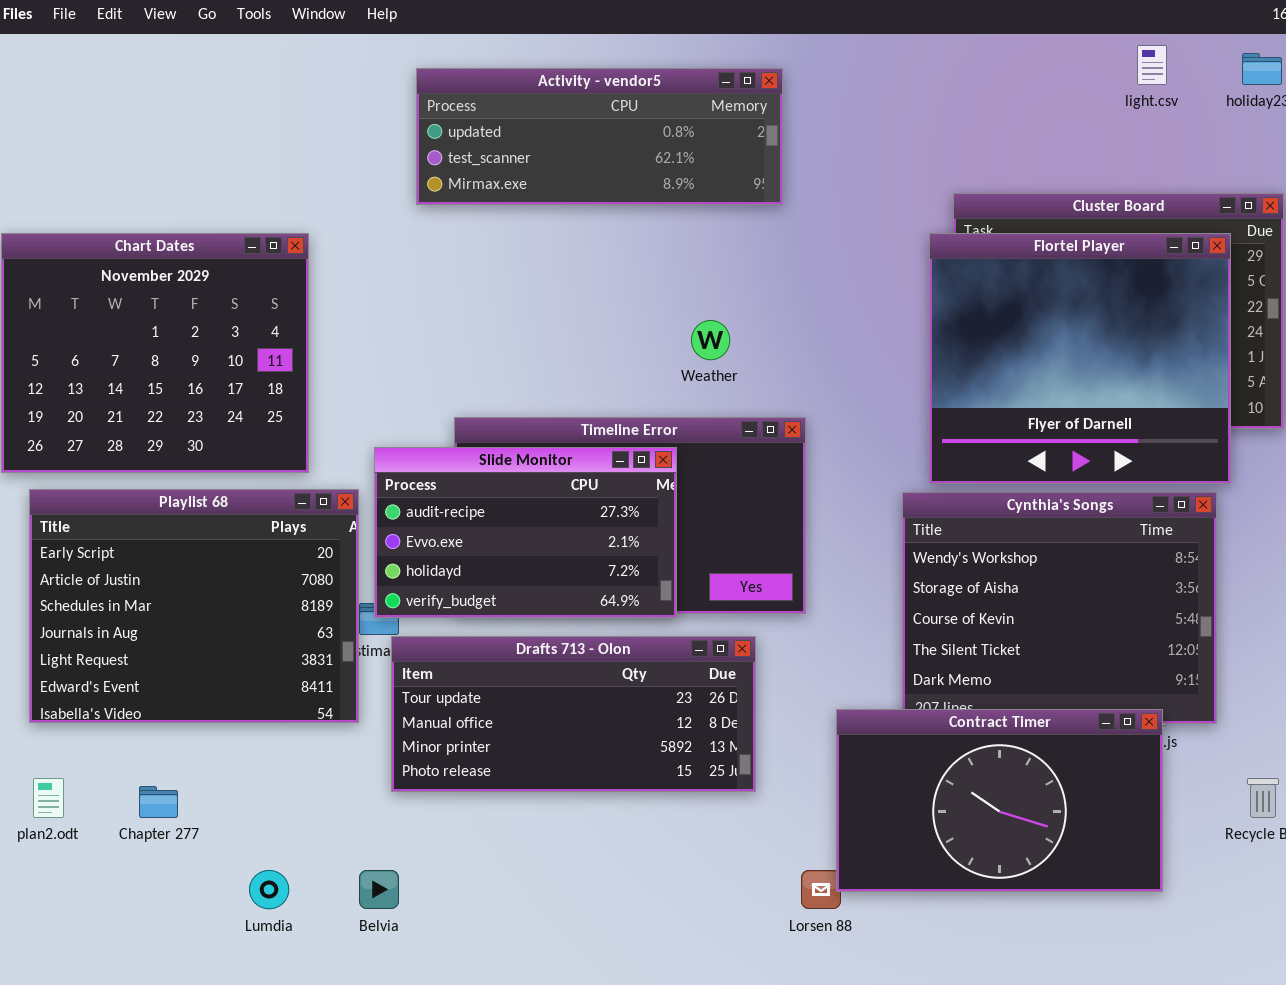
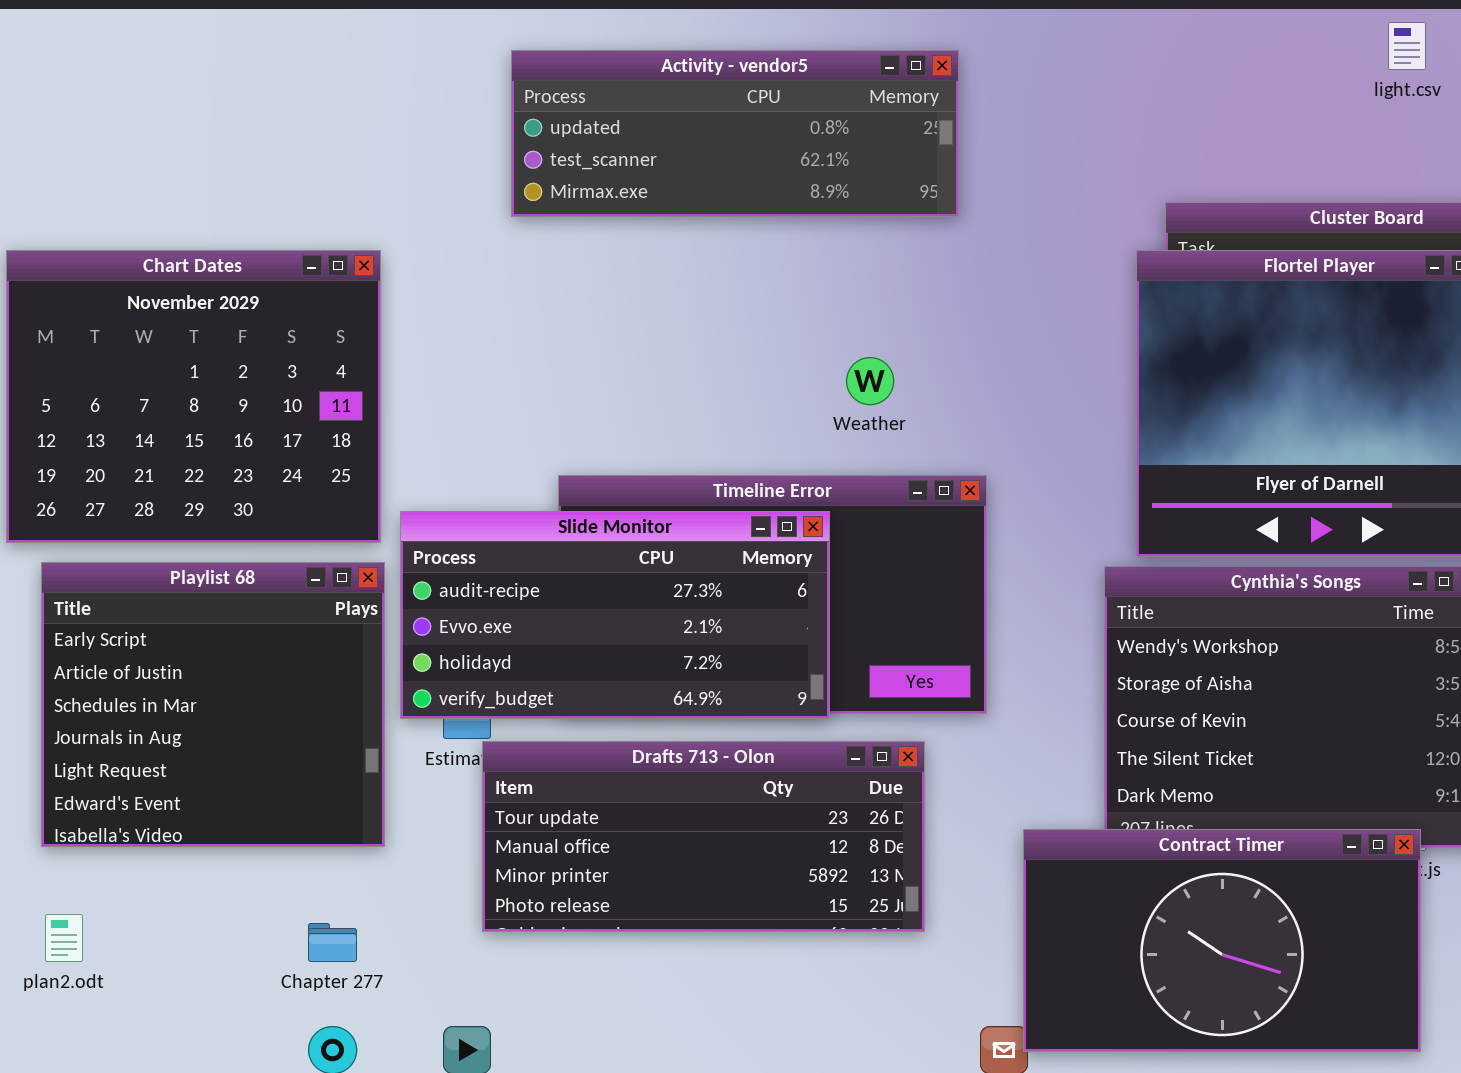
Slide Monitor: [374,447,677,618] -> [400,511,830,719], resized
Playlist 68: [29,489,359,723] -> [41,562,385,847], resized
Chapter 277: [139,786,178,818] -> [308,923,357,962], moved

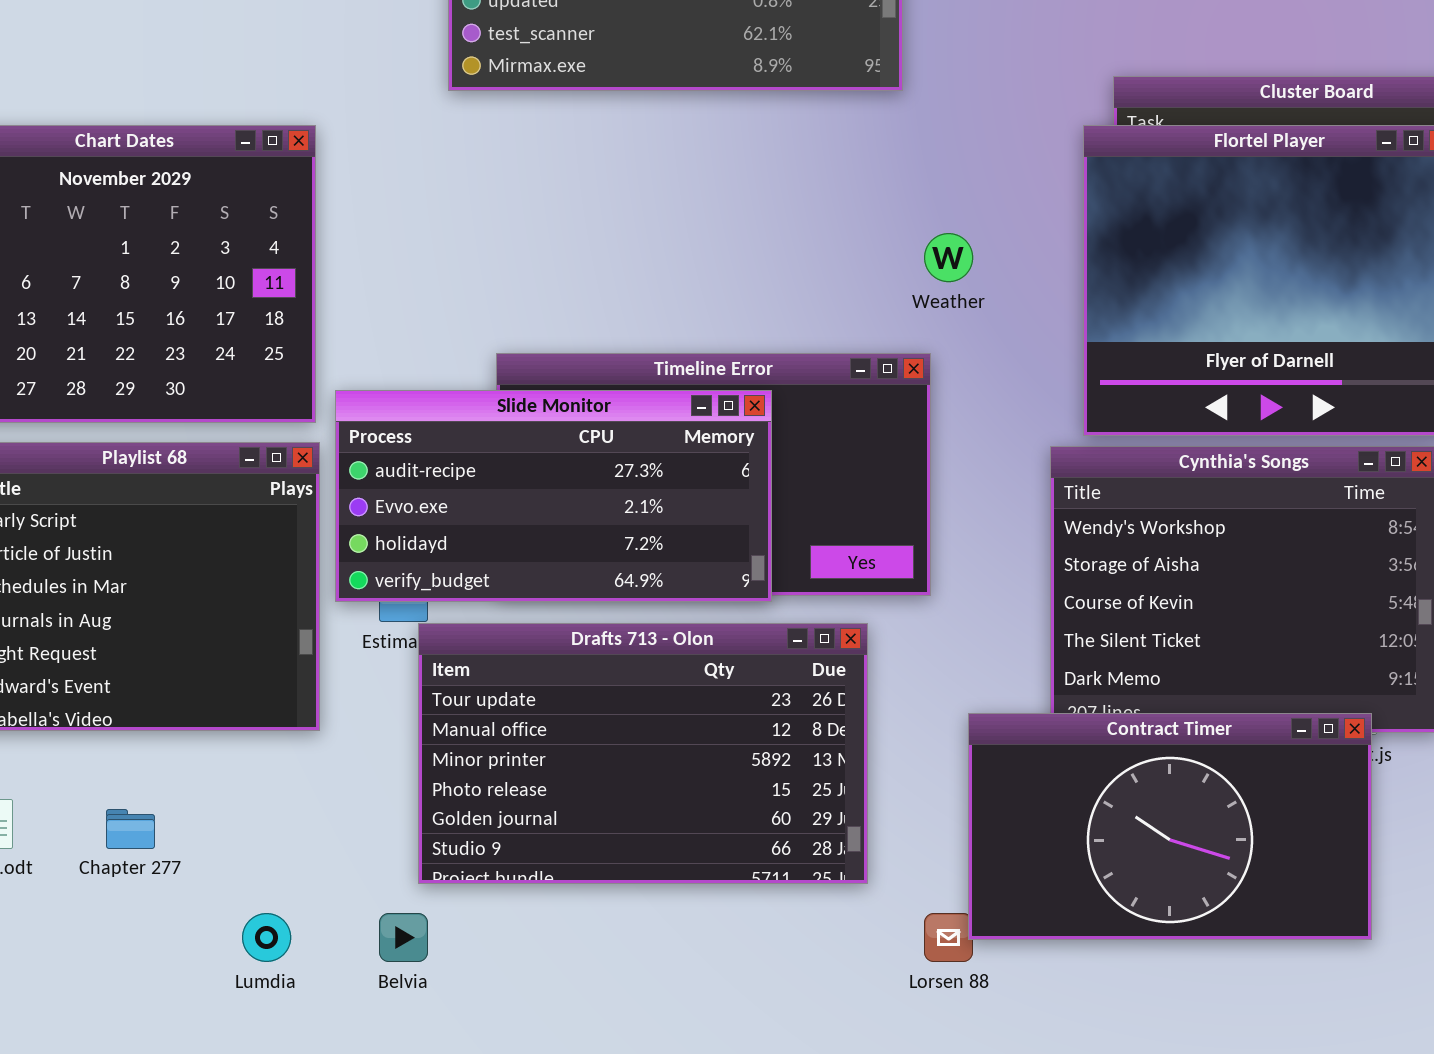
Weather: [846,357,894,405] -> [924,233,973,282], moved
Drafts 713 - Olon: [482,741,925,932] -> [418,623,868,884], resized
Chapter 277: [308,923,357,962] -> [106,809,155,849], moved

